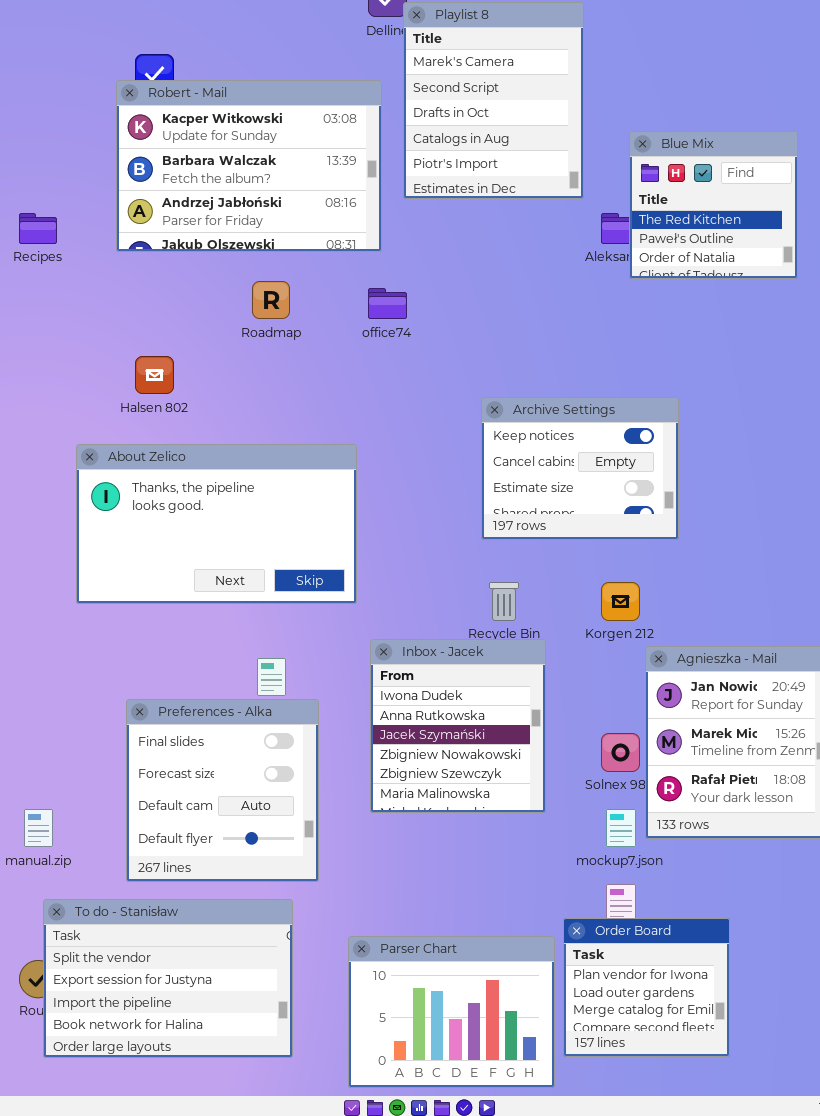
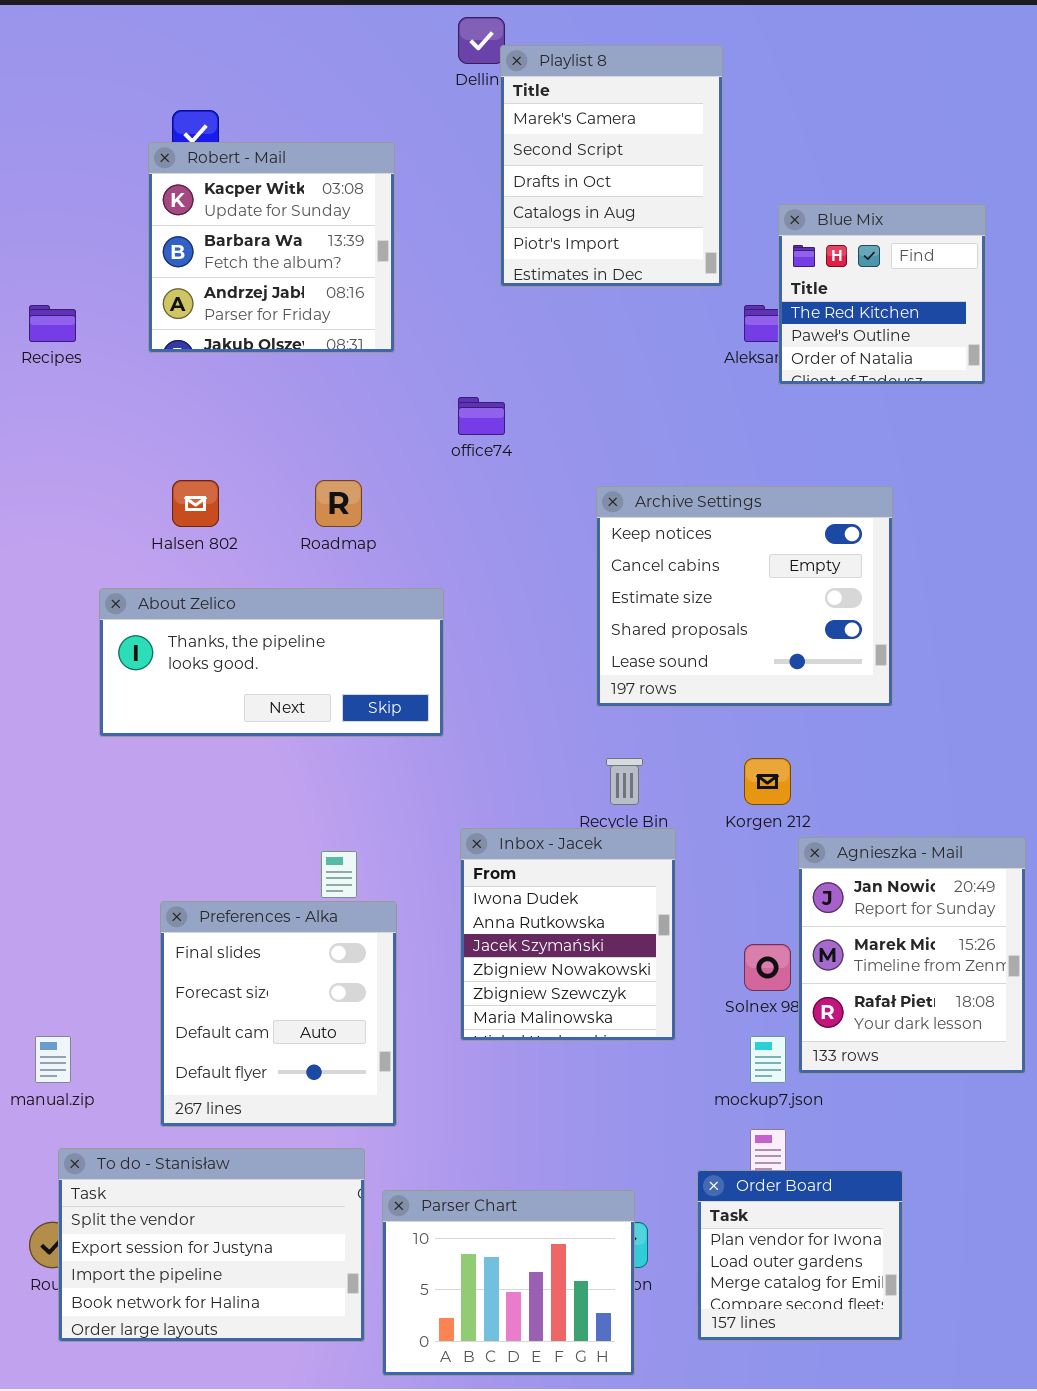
Robert - Mail: [116,80,382,252] -> [148,142,395,353], resized
Roadmap: [252,281,290,319] -> [315,480,362,527], moved
Archive Settings: [481,397,679,540] -> [596,486,893,707], resized
About Zelico: [76,444,357,604] -> [99,588,444,737], resized
Parser Chart: [348,936,555,1088] -> [382,1190,635,1376], moved

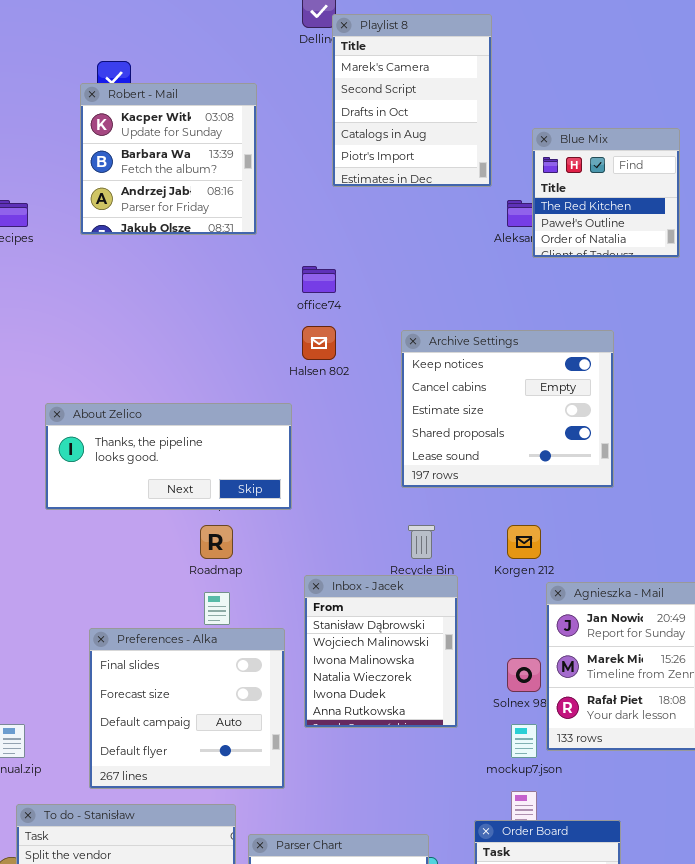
Halsen 802: [172,480,219,527] -> [302,326,336,360], moved
Roadmap: [315,480,362,527] -> [200,525,233,559], moved
Inbox - Jacek: [460,828,676,1041] -> [304,575,458,728], scrolled up 4 rows
Preferences - Alka: [160,901,397,1127] -> [89,628,285,789], resized

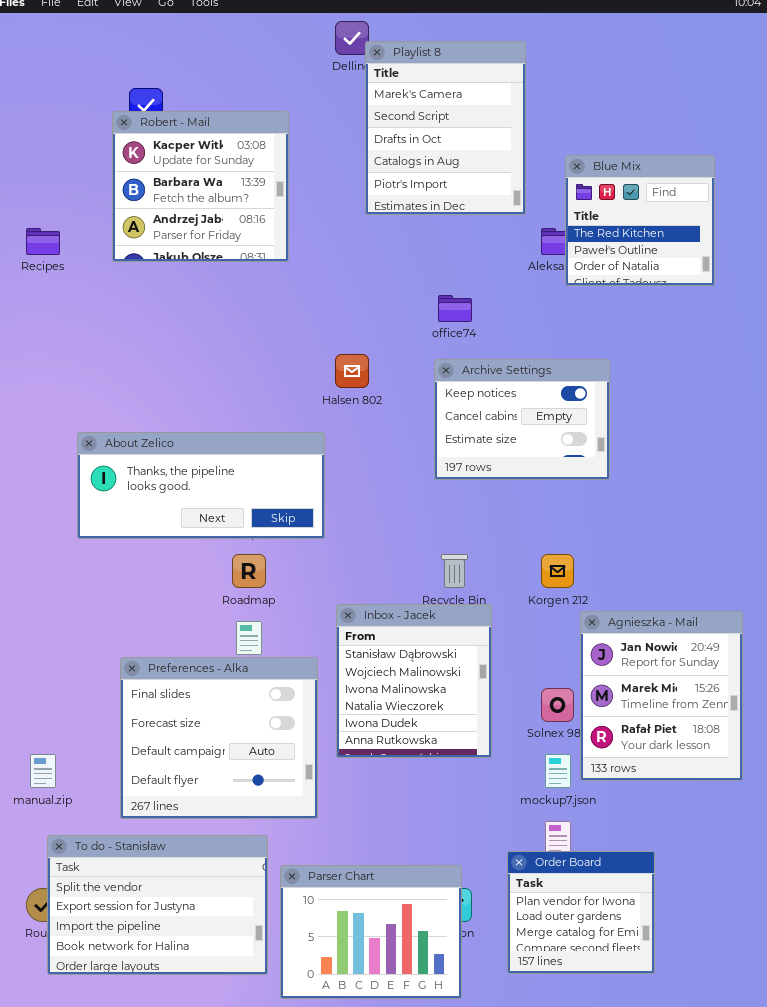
office74: [302,266,336,293] -> [438,295,472,322], moved
Archive Settings: [401,330,614,488] -> [434,359,610,480], resized

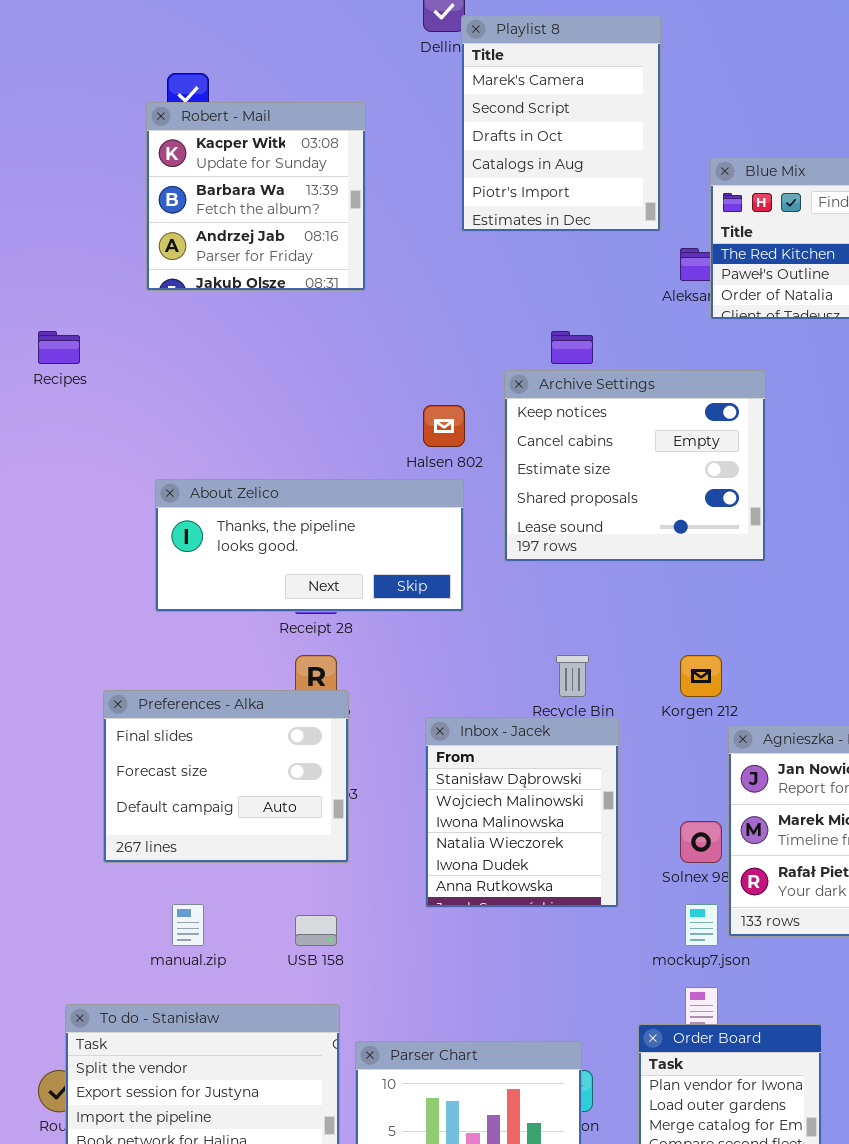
Recipes: [26,228,60,255] -> [38,331,80,364], moved
Archive Settings: [434,359,610,480] -> [504,370,766,562], resized
About Zelico: [77,432,325,539] -> [155,479,464,612], moved
Preferences - Alka: [120,657,318,819] -> [103,690,349,863], moved, resized
manual.zip: [30,754,56,788] -> [172,904,204,946], moved

